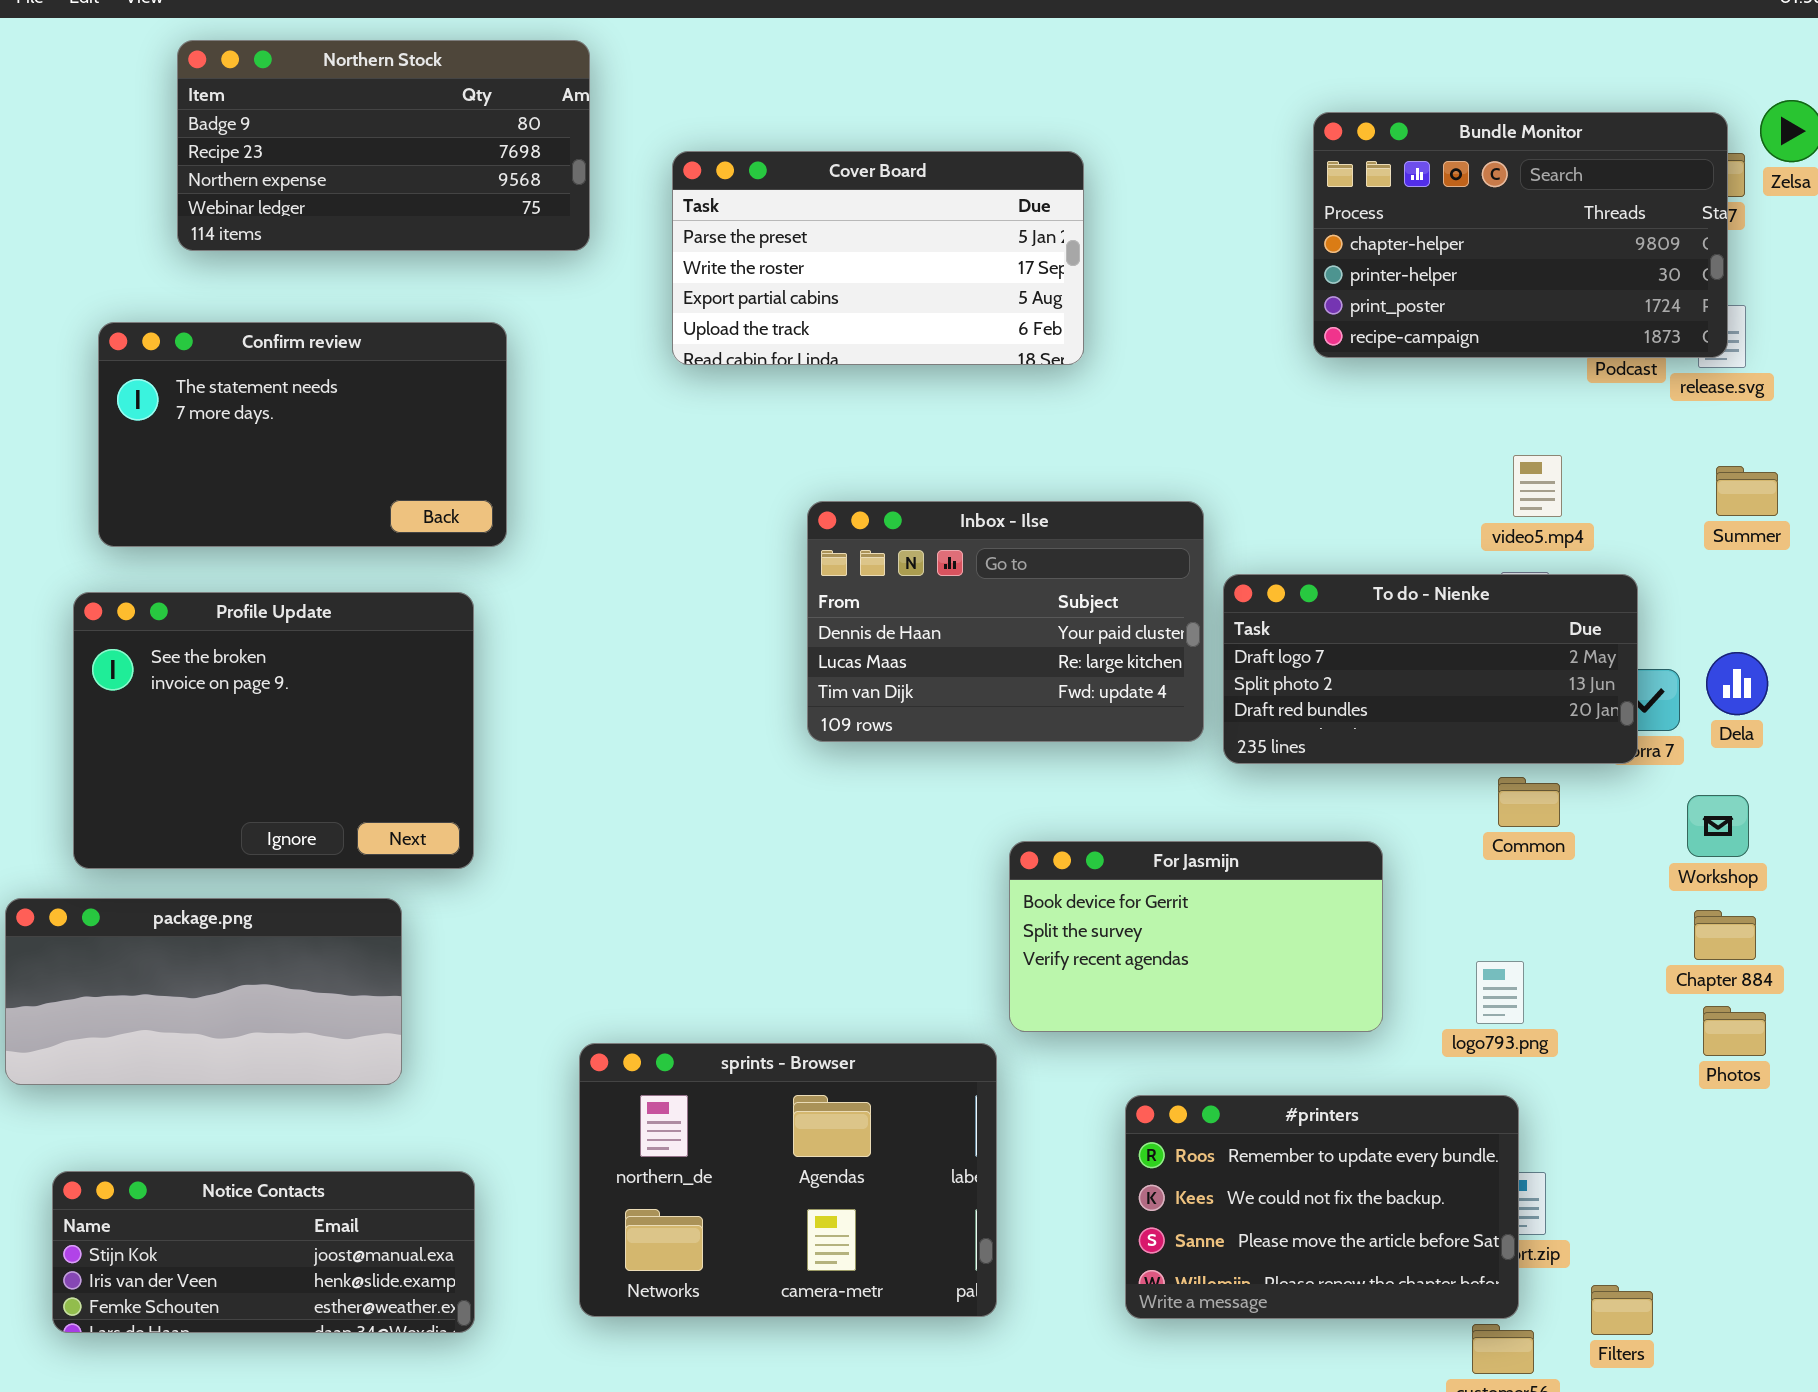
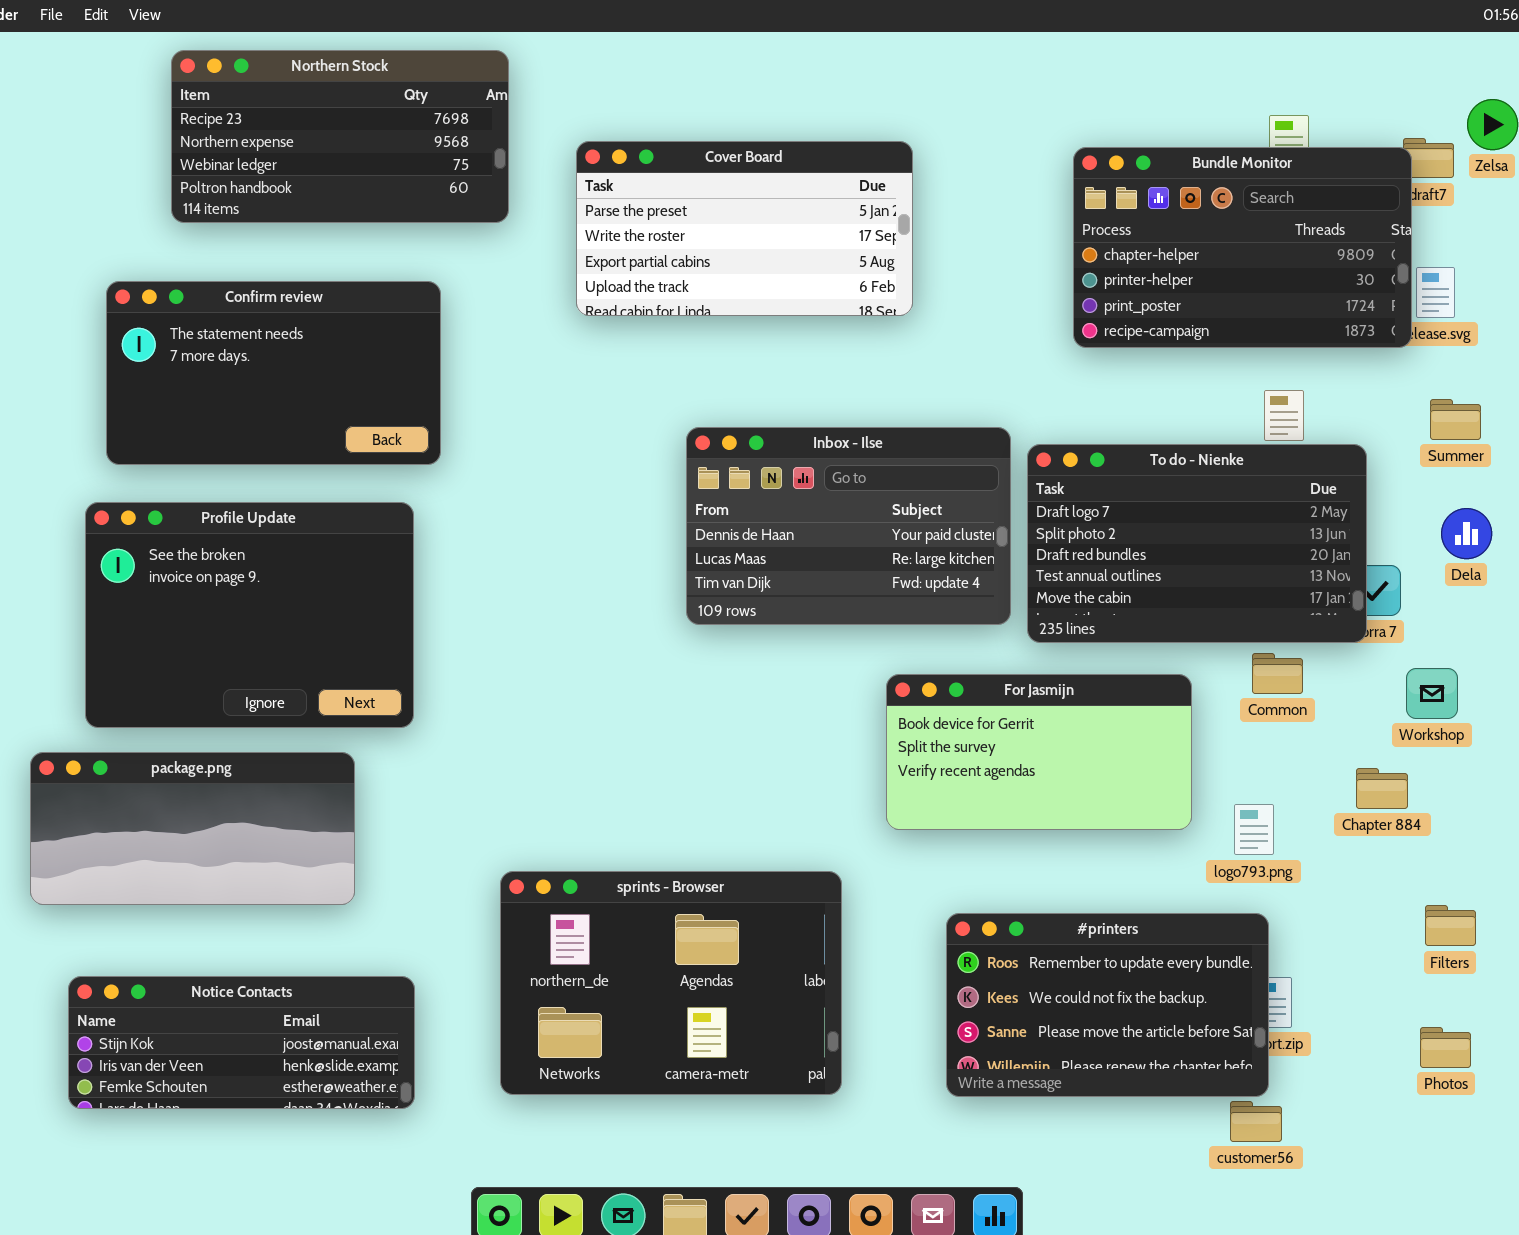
Northern Stock: [177,40,590,251] -> [171,50,509,223], scrolled down 1 row
Bundle Monitor: [1313,112,1728,358] -> [1073,147,1412,348], moved
To do - Nienke: [1223,574,1638,764] -> [1027,444,1367,643], resized
Dela: [1706,652,1768,715] -> [1441,508,1492,559], moved
For Jasmijn: [1009,841,1383,1032] -> [886,674,1192,830], moved
Chapter 884: [1694,910,1756,960] -> [1356,768,1408,809], moved
Photos: [1703,1006,1766,1056] -> [1420,1027,1471,1068], moved
Filters: [1591,1285,1653,1335] -> [1425,905,1476,946], moved

